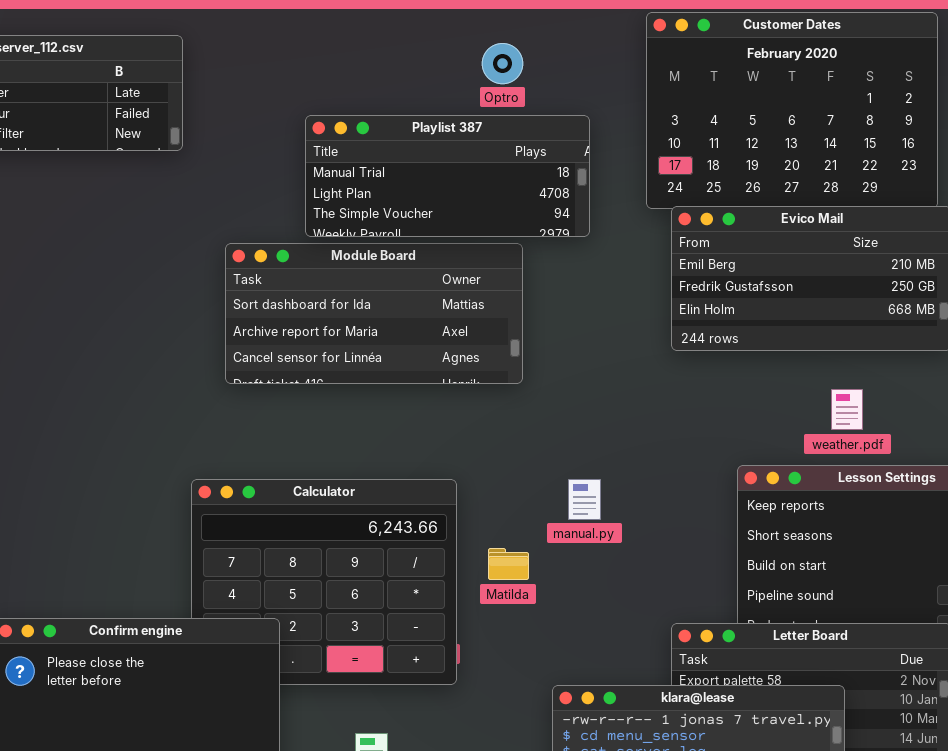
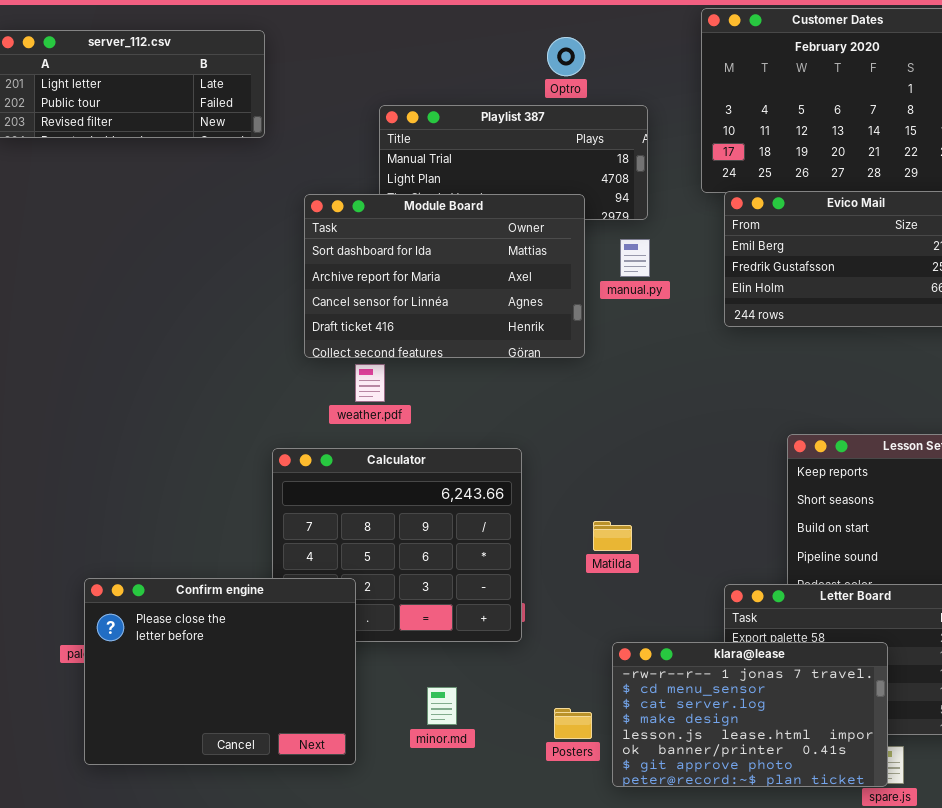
Module Board: [225,243,523,384] -> [304,194,585,358], resized
weather.pdf: [831,389,863,430] -> [355,364,385,402], moved
manual.py: [568,479,601,520] -> [620,239,650,277], moved
Matilda: [488,548,529,580] -> [593,521,632,551], moved

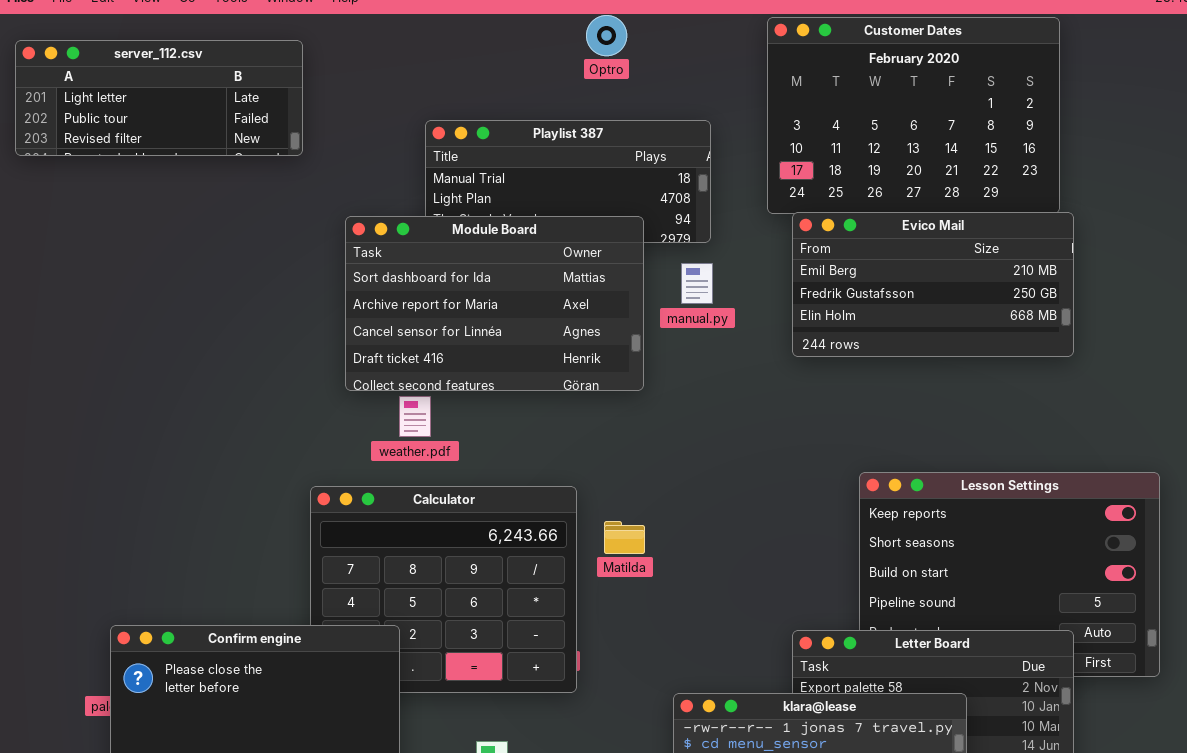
Optro: [547,37,585,76] -> [586,15,627,56], moved
Matilda: [593,521,632,551] -> [604,521,645,554], moved

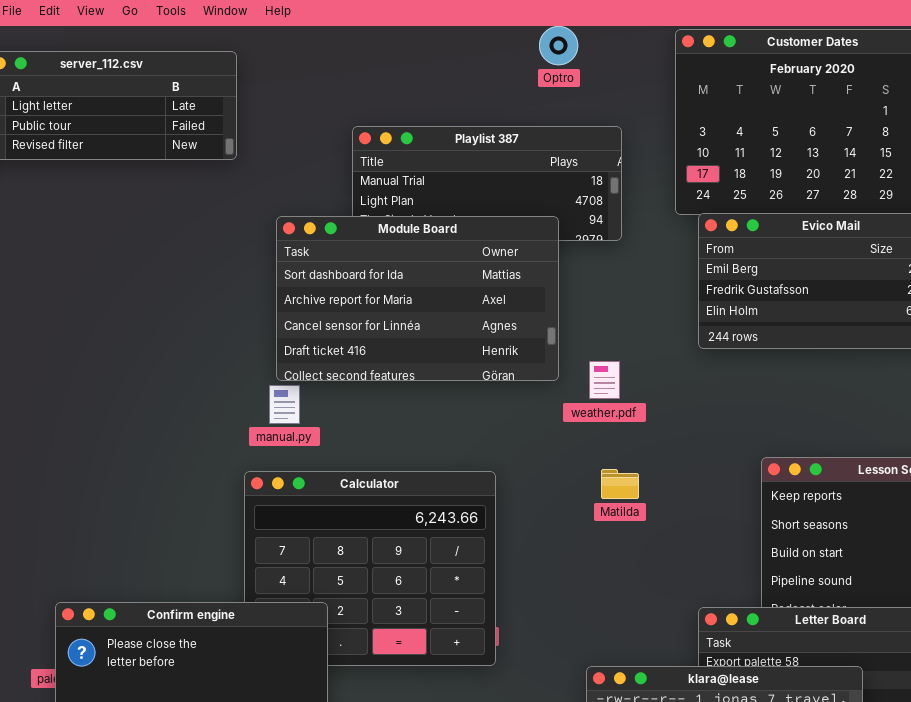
Optro: [586,15,627,56] -> [539,26,578,65], moved
manual.py: [681,263,713,304] -> [269,385,300,424], moved
weather.pdf: [399,396,431,437] -> [589,361,620,399], moved
Matilda: [604,521,645,554] -> [601,469,639,499], moved

